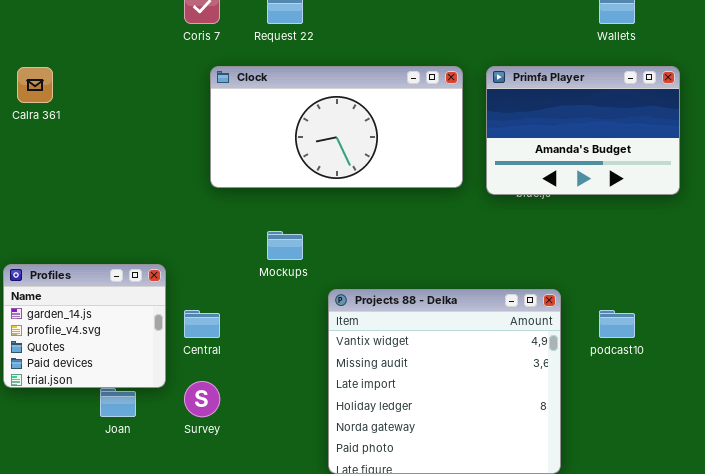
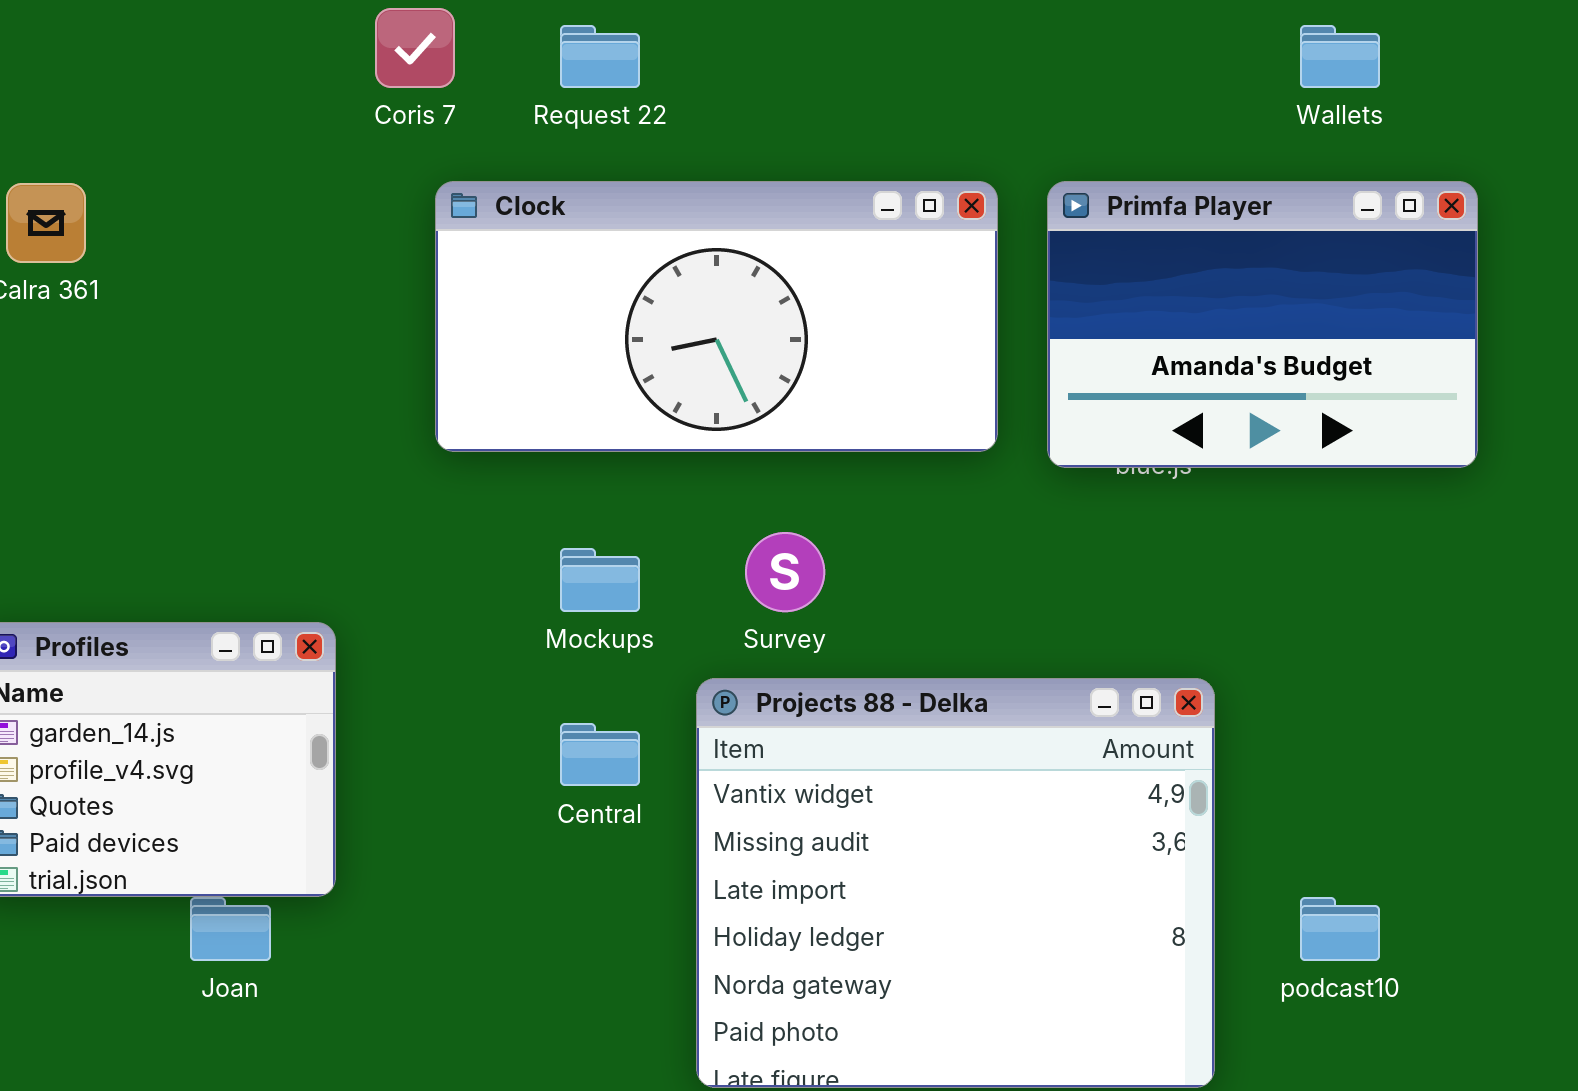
Central: [184,310,220,338] -> [560,723,640,786], moved
podcast10: [599,310,635,338] -> [1300,897,1380,961], moved
Survey: [184,381,220,417] -> [745,532,825,612], moved

